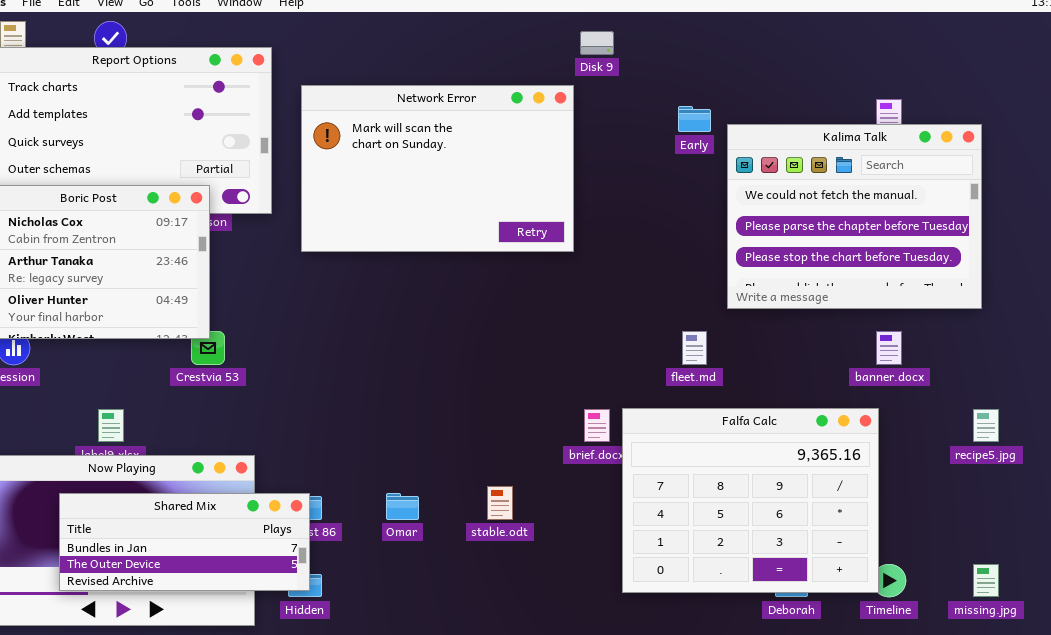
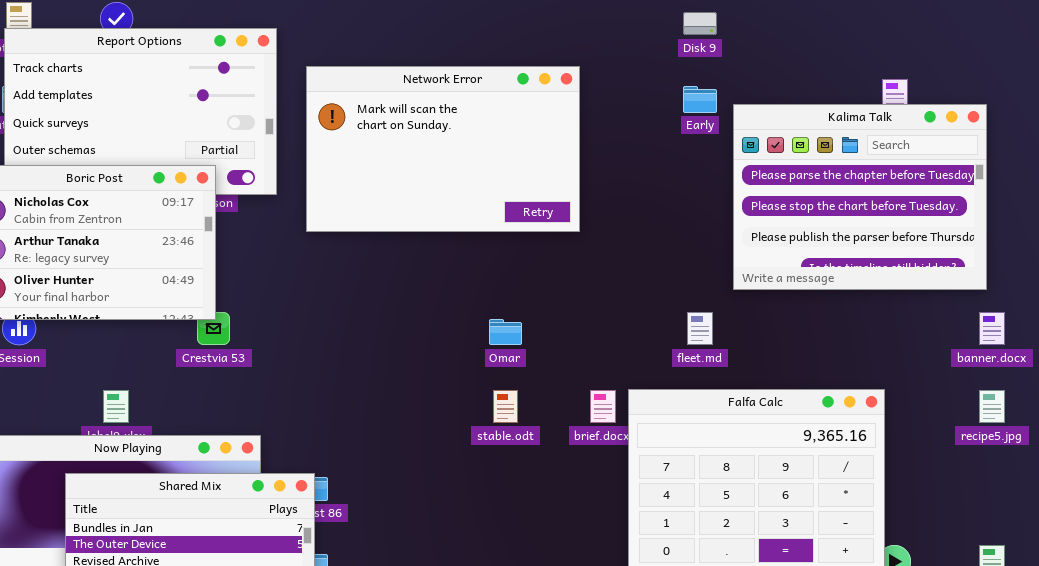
Disk 9: [580,31,614,55] -> [683,12,717,35], moved
Kalima Talk: [727,124,982,309] -> [733,104,987,290], scrolled down 1 row
banner.docx: [876,331,902,365] -> [979,312,1005,345], moved
stable.odt: [487,486,513,520] -> [493,390,518,423], moved
Omar: [386,493,419,520] -> [489,319,522,345], moved

